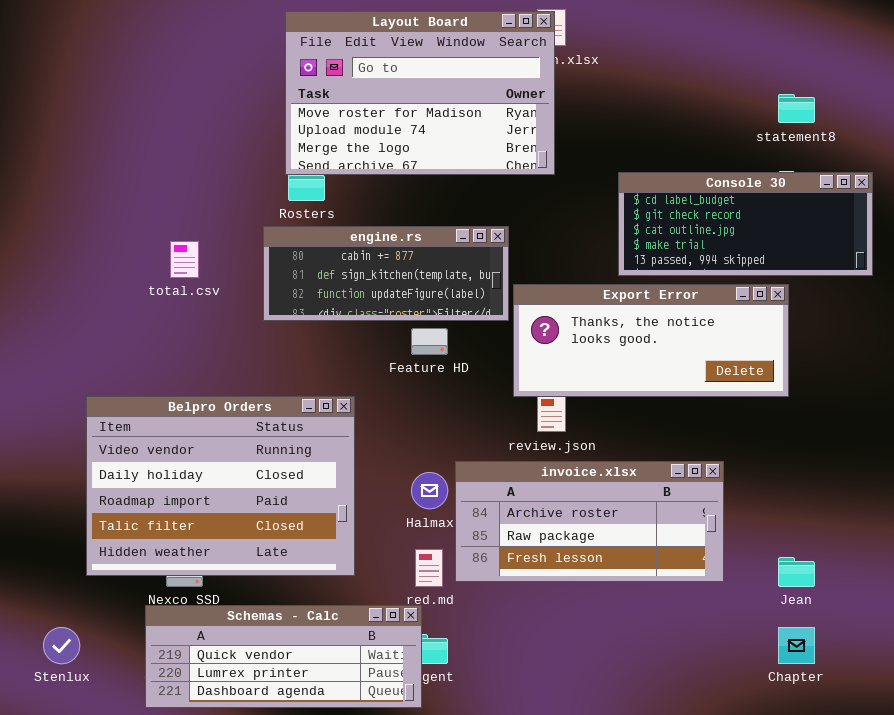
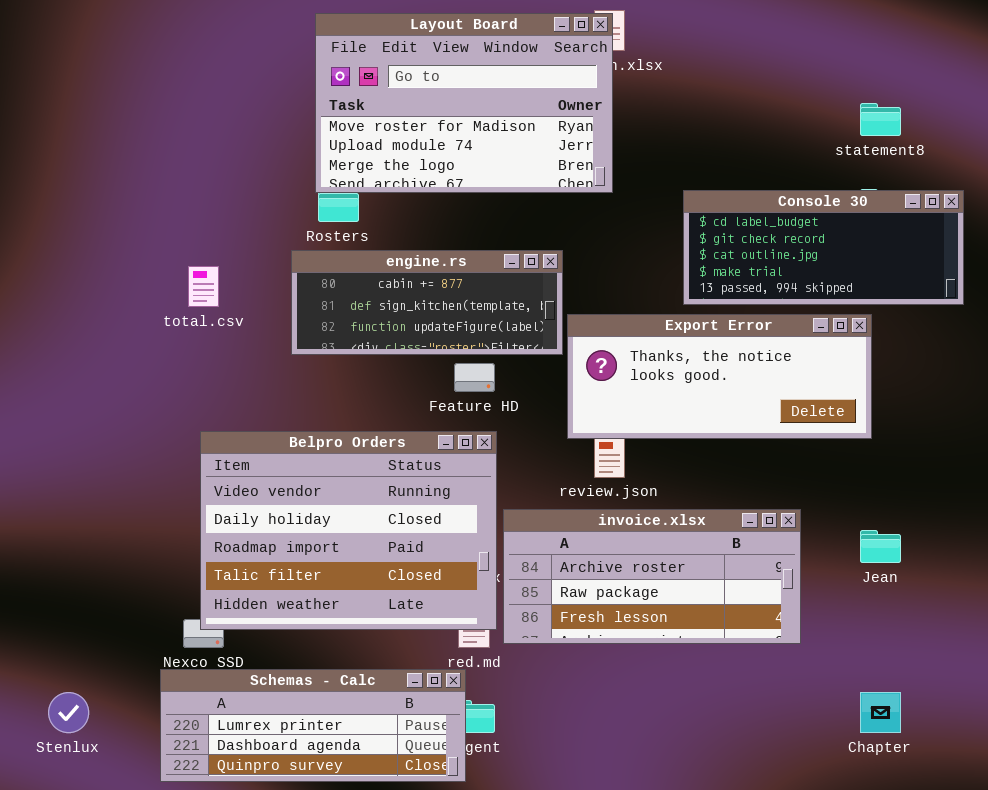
Belpro Orders: [86,396,355,576] -> [200,431,497,630], moved
Jean: [778,557,815,587] -> [860,530,901,563], moved
Schemas - Calc: [145,605,422,708] -> [160,669,466,782], scrolled down 1 row

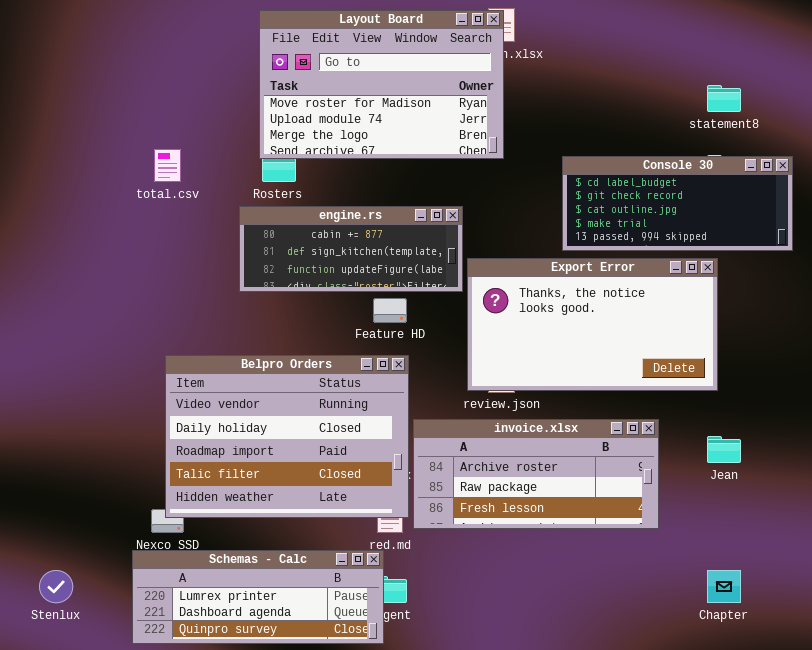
total.csv: [188,266,219,307] -> [154,149,181,182], moved
Export Error: [567,314,872,439] -> [467,258,718,391], resized

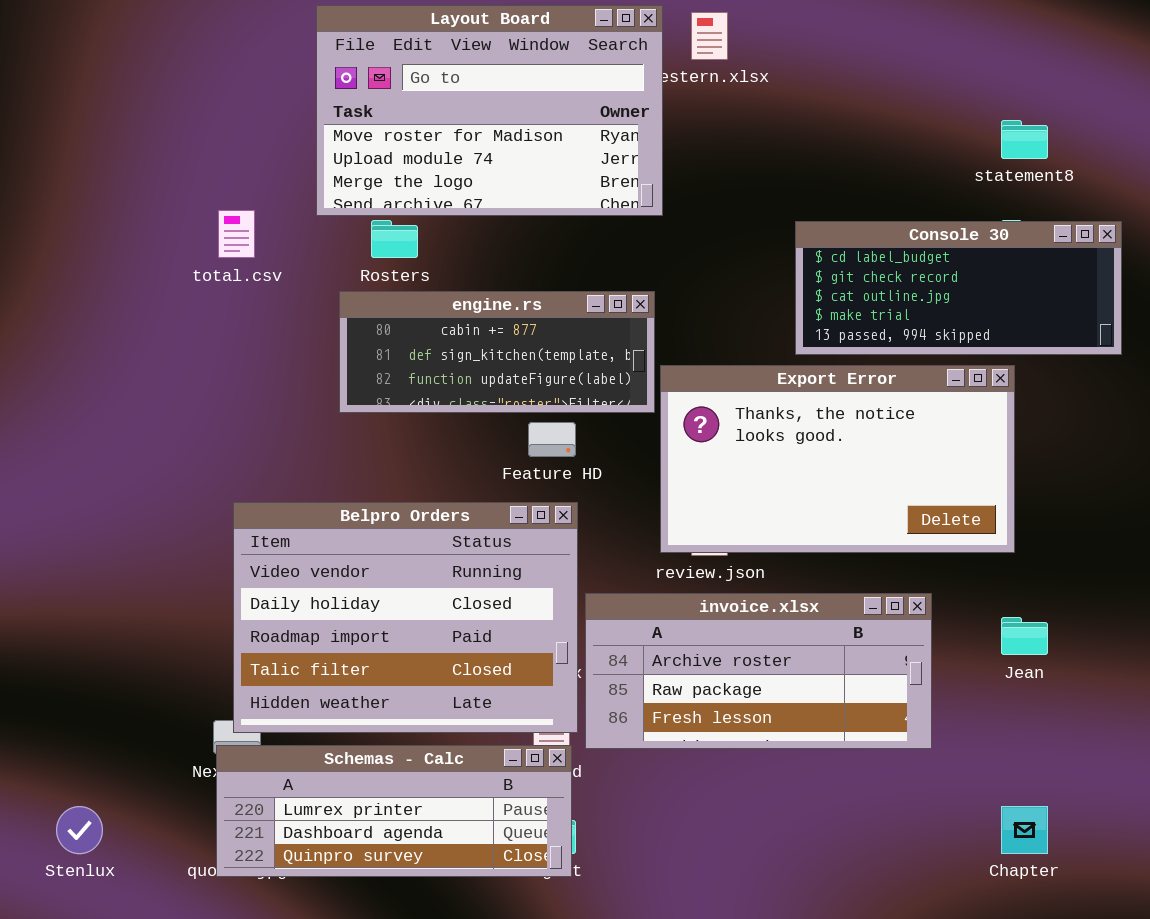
Layout Board: [259,10,504,159] -> [316,5,663,216], moved
Schemas - Calc: [132,550,384,644] -> [216,745,572,877], moved

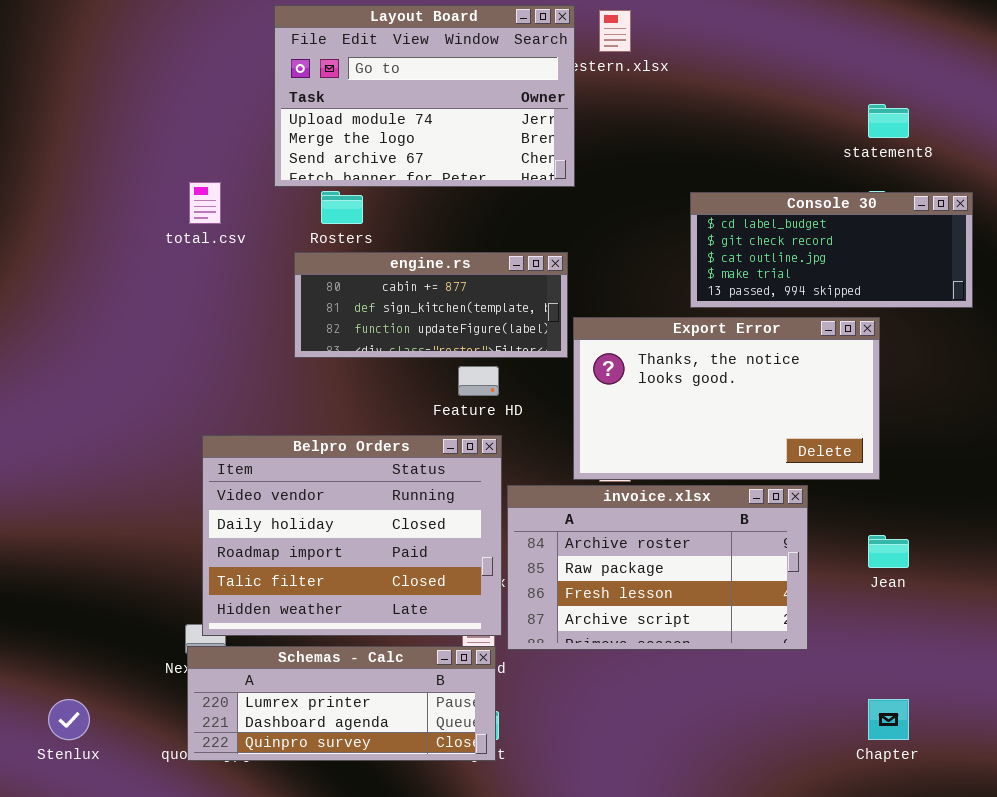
Layout Board: [316,5,663,216] -> [274,5,575,187], scrolled down 1 row
invoice.xlsx: [585,593,932,749] -> [507,485,808,650], resized

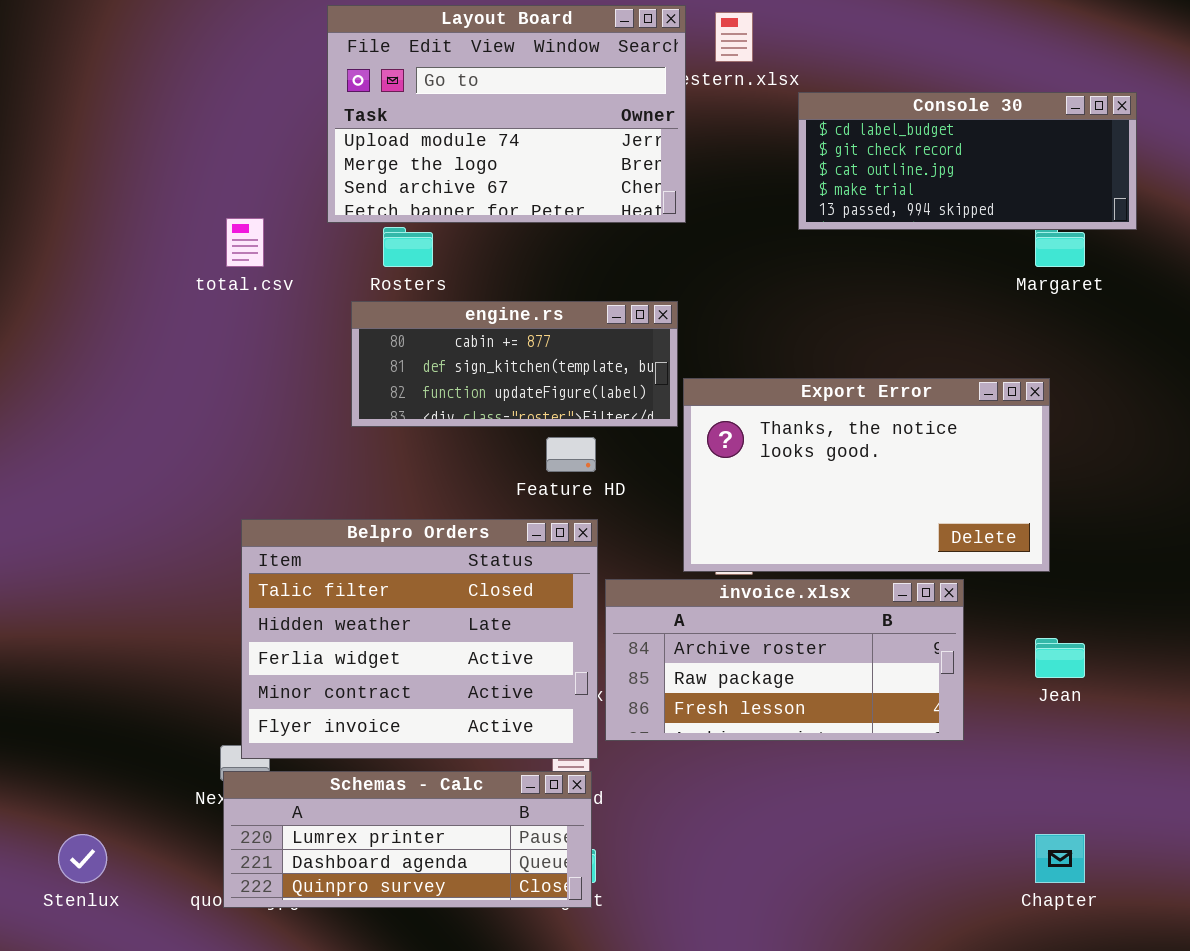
Console 30: [690,192,973,308] -> [798,92,1137,230], moved
Belpro Orders: [202,435,502,636] -> [241,519,598,759], scrolled down 3 rows
invoice.xlsx: [507,485,808,650] -> [605,579,964,741], resized

